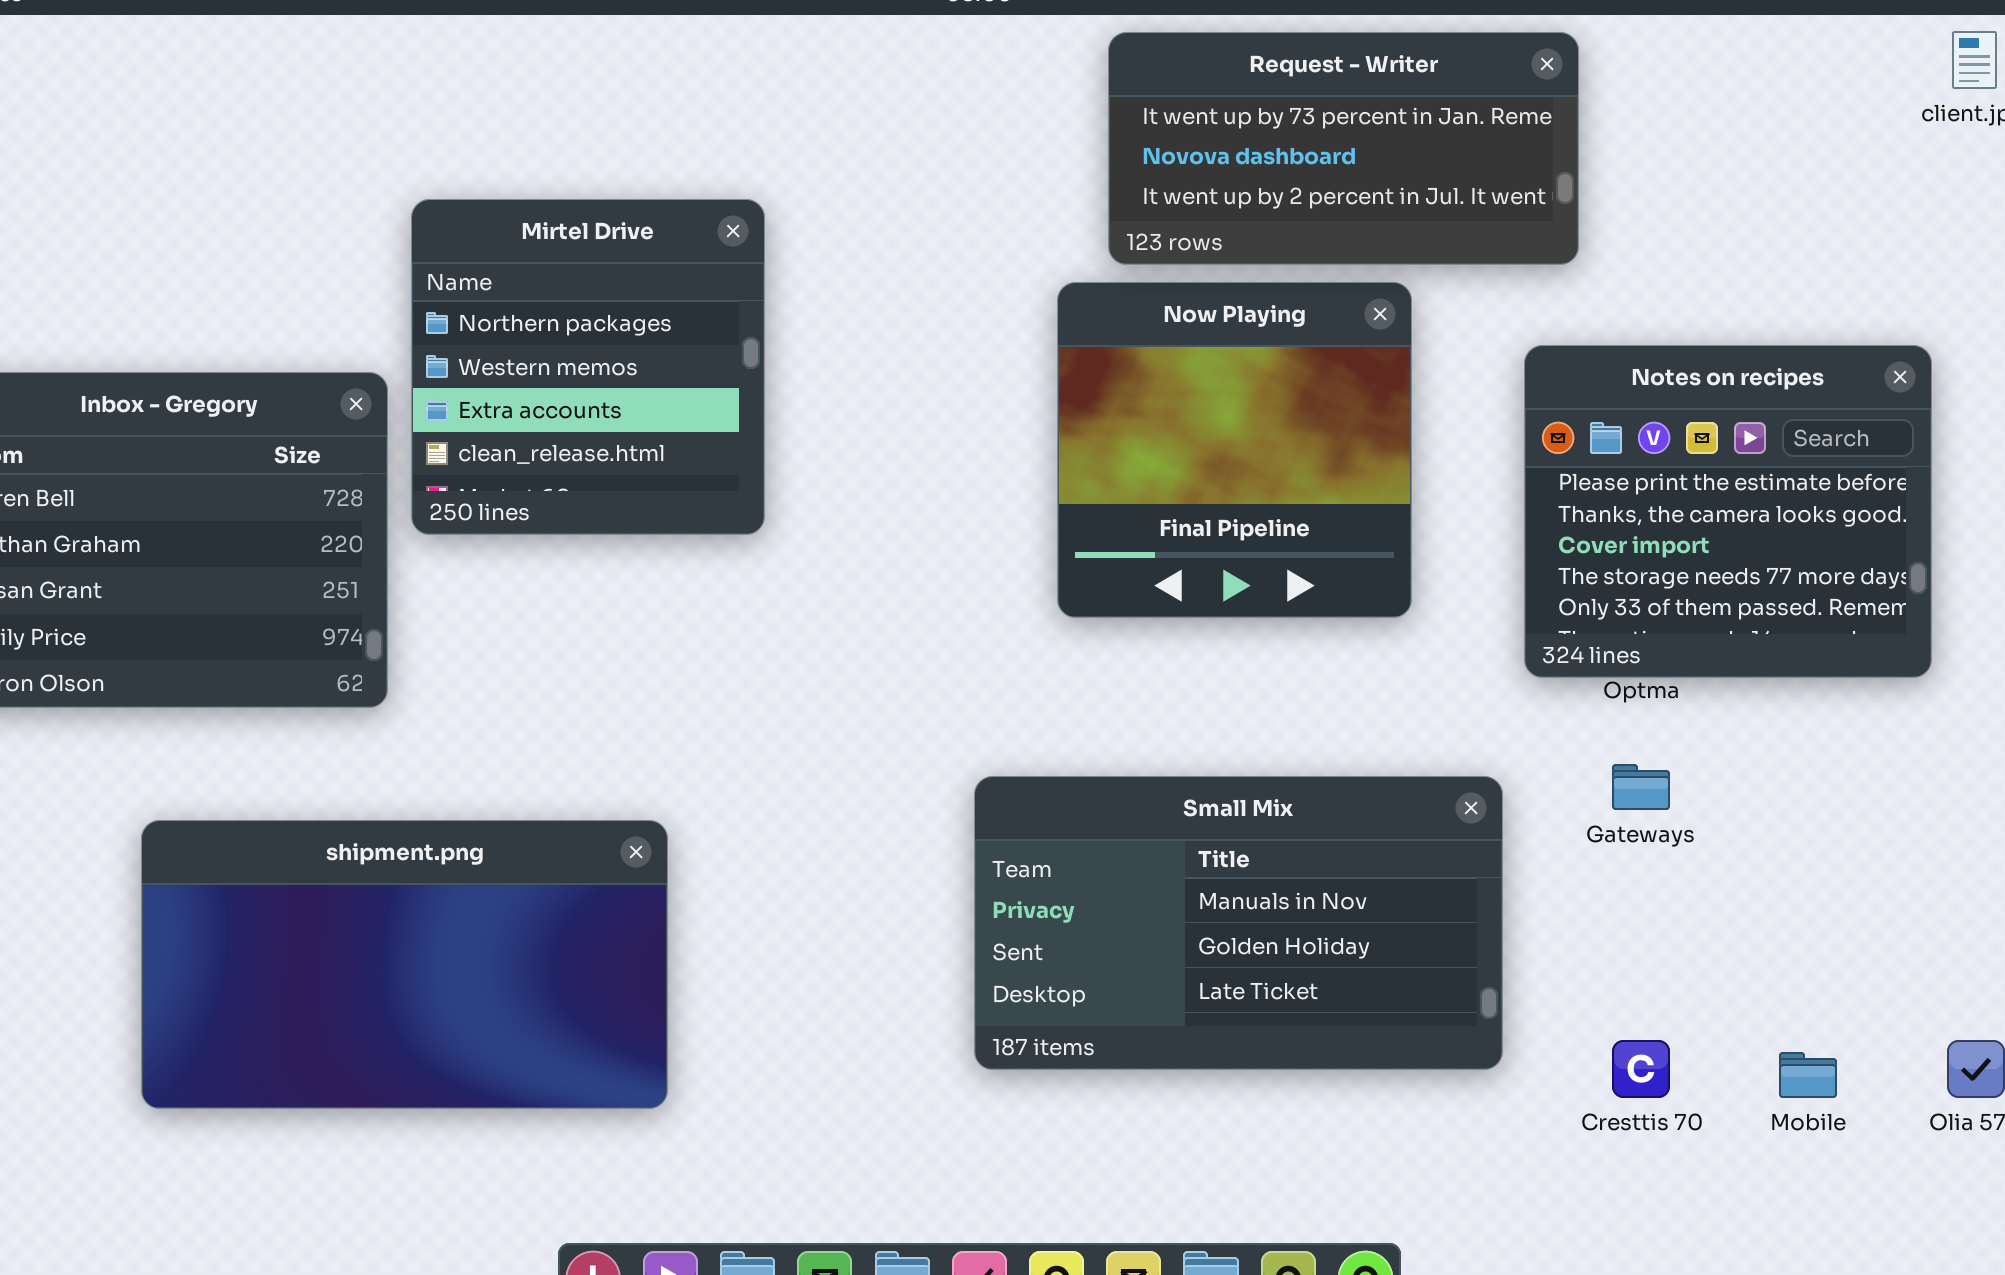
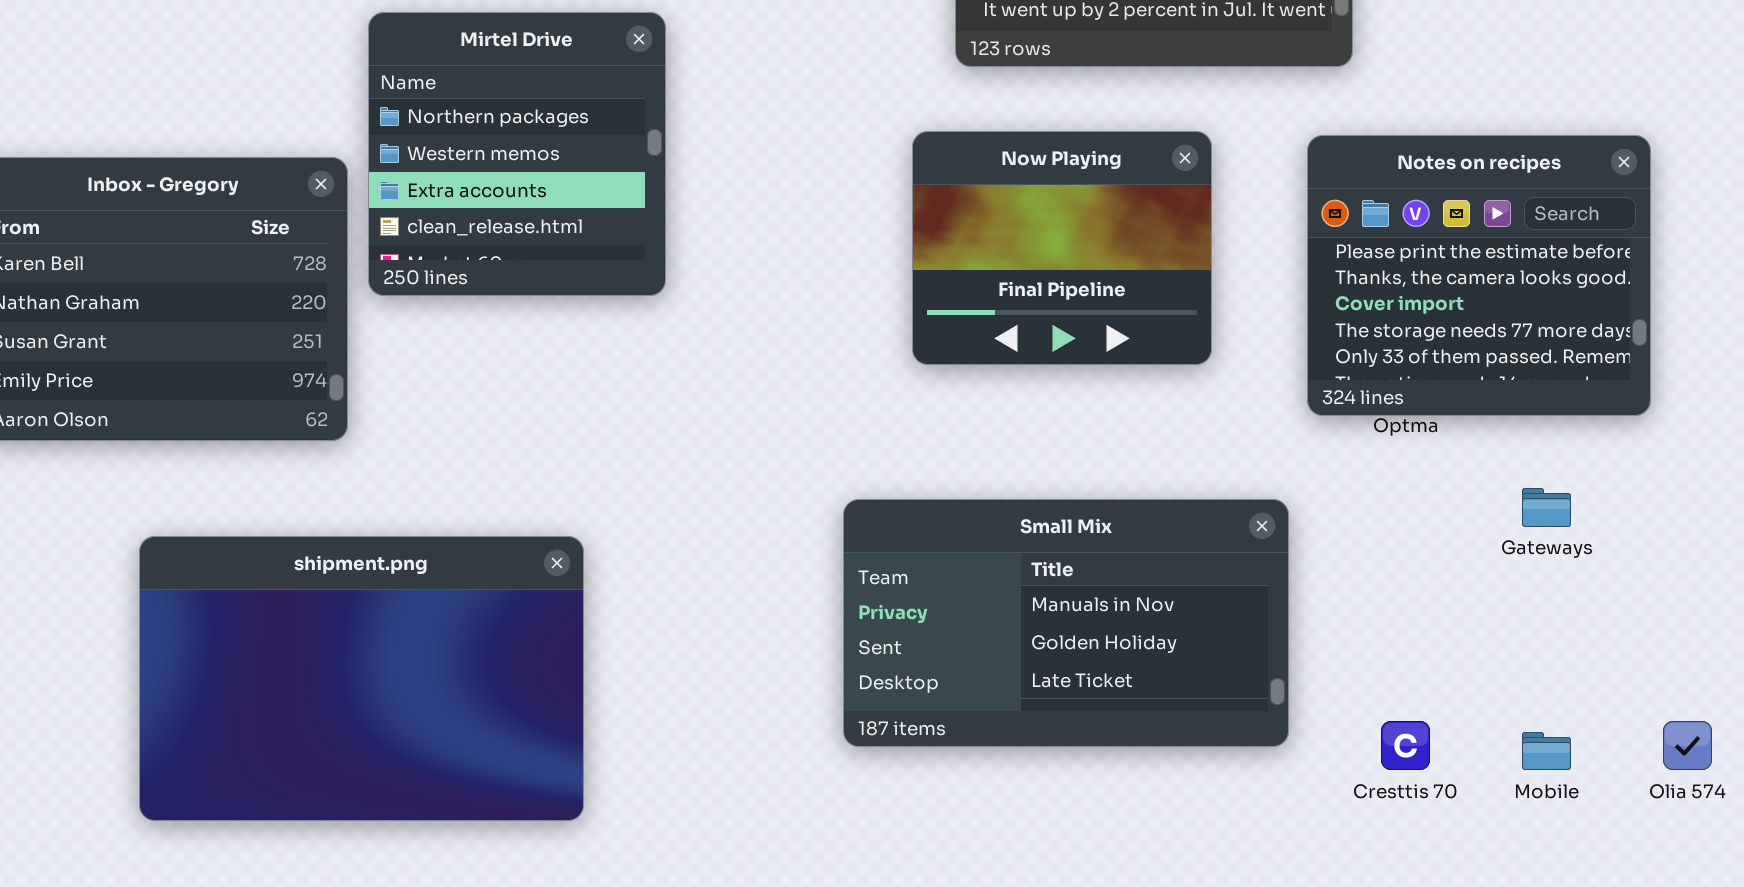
Now Playing: [1057,282,1412,618] -> [912,131,1212,365], resized
Gateways: [1612,764,1670,810] -> [1522,488,1571,527], moved
shipment.png: [141,820,668,1109] -> [139,536,584,821], resized

